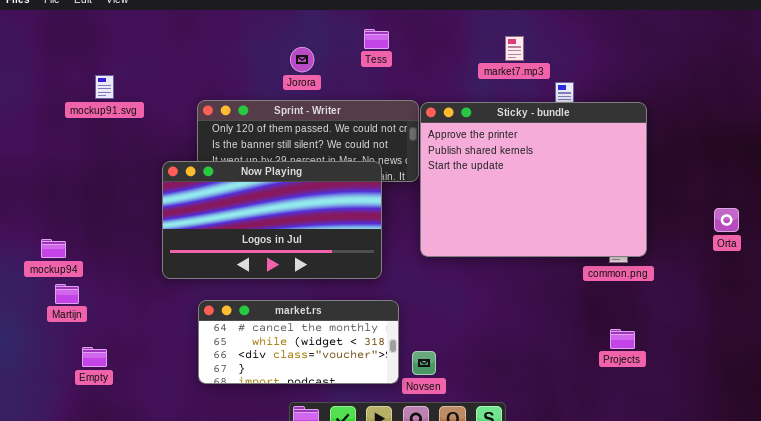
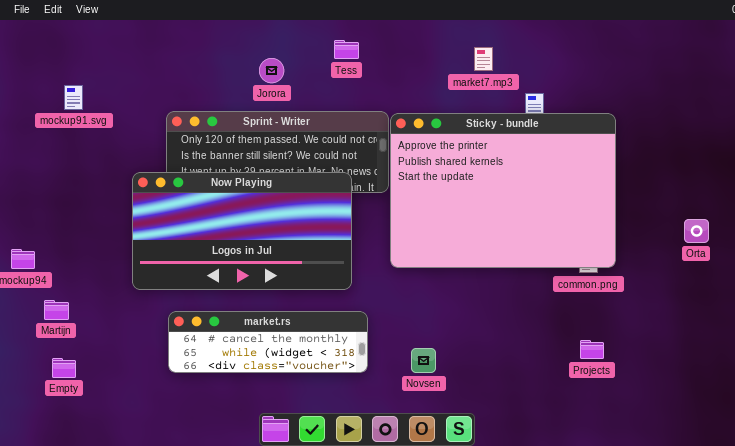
Martijn: [55,284,79,304] -> [44,300,69,320], moved
market.rs: [198,300,399,384] -> [168,311,368,373], resized
Novsen: [412,351,436,375] -> [411,348,436,373], moved

